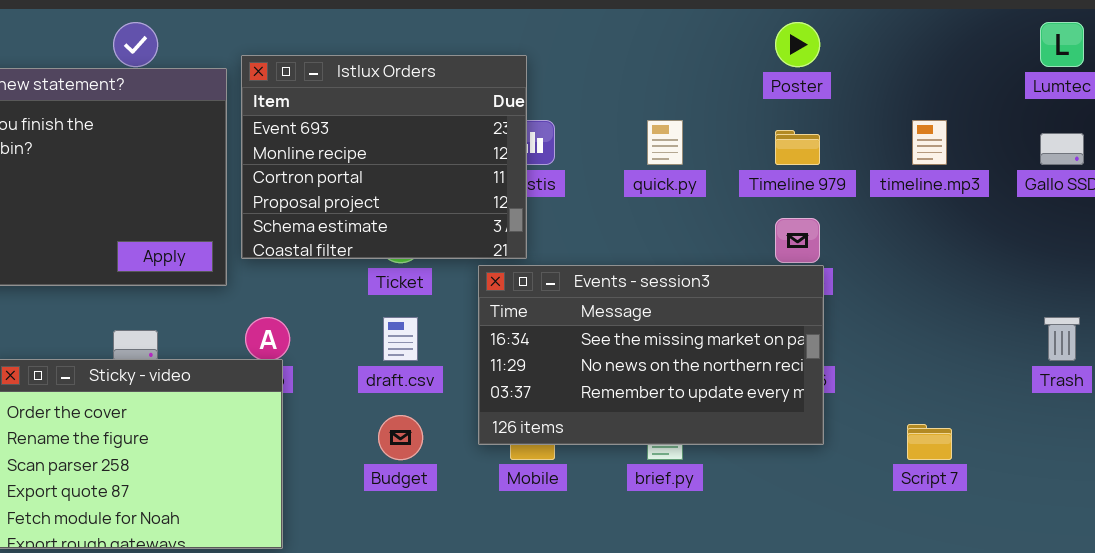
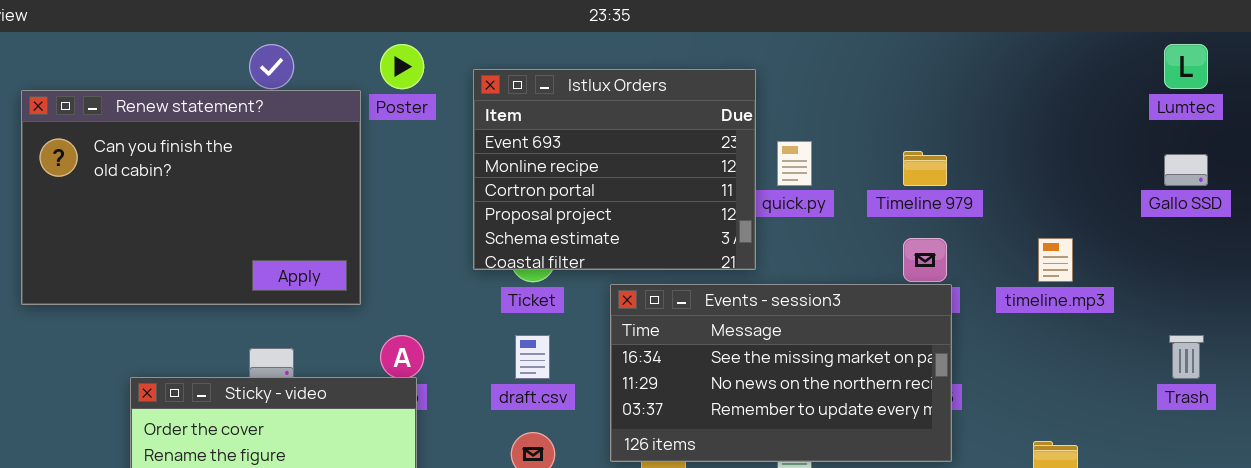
Poster: [775,22,820,67] -> [380,44,424,89], moved
Istlux Orders: [241,55,527,259] -> [473,69,756,270], moved
timeline.mp3: [912,120,947,165] -> [1038,238,1073,282], moved

